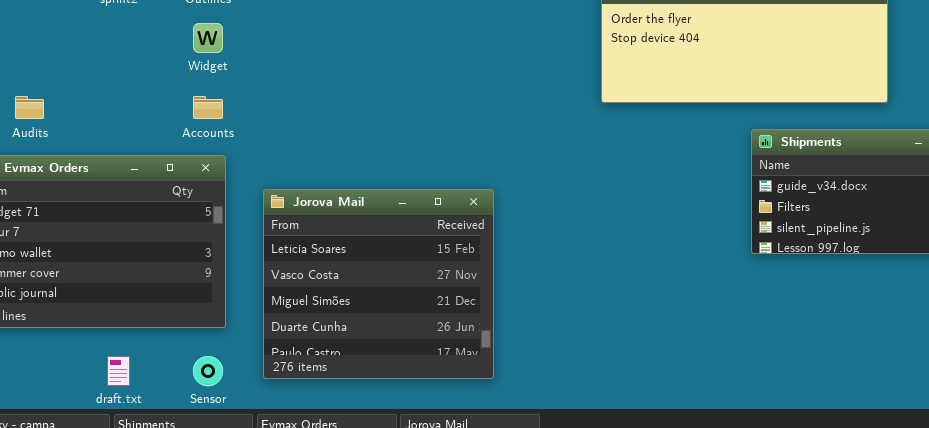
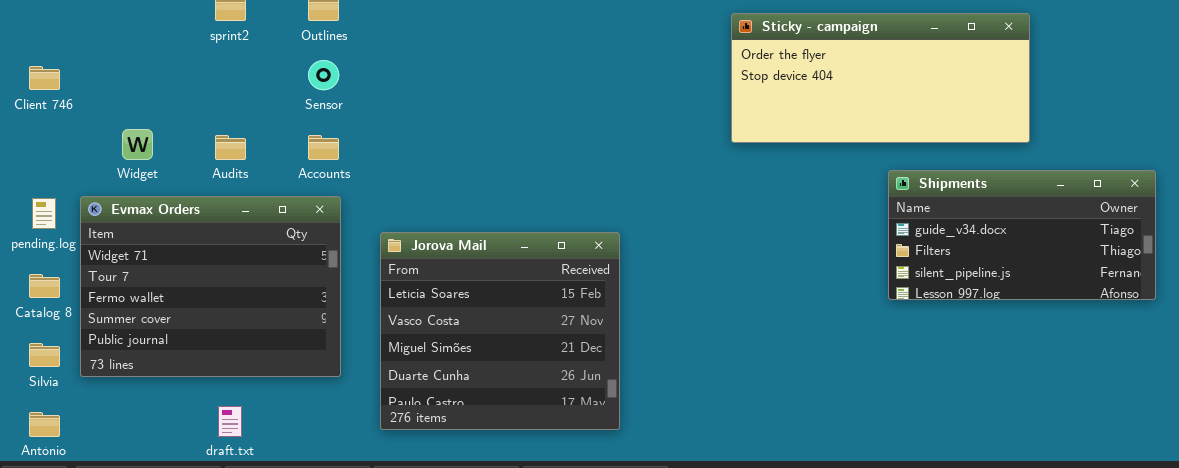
Widget: [193,23,223,53] -> [122,129,153,160], moved
Audits: [15,96,44,119] -> [215,135,246,160], moved
Sensor: [193,356,223,386] -> [308,60,339,90], moved

